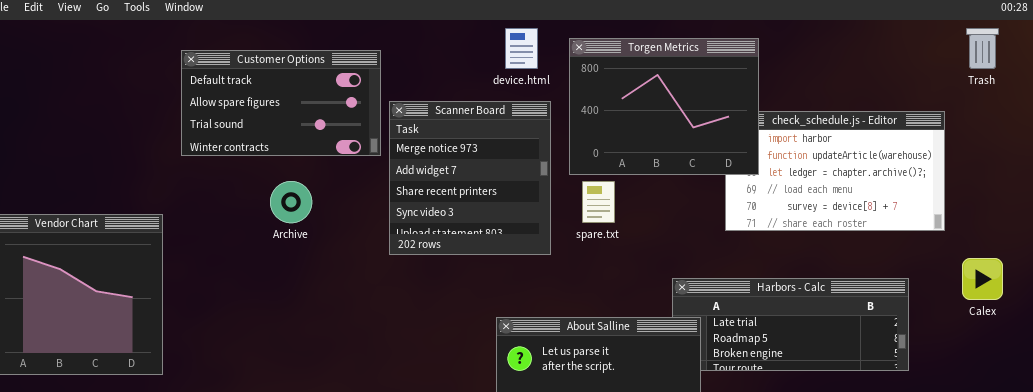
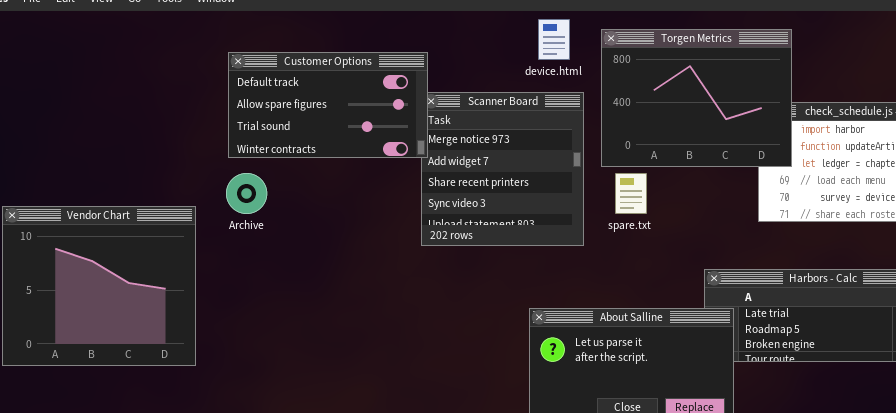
Customer Options: [181,50,381,156] -> [228,52,428,158], moved
Archive: [270,181,312,223] -> [226,173,267,214], moved

